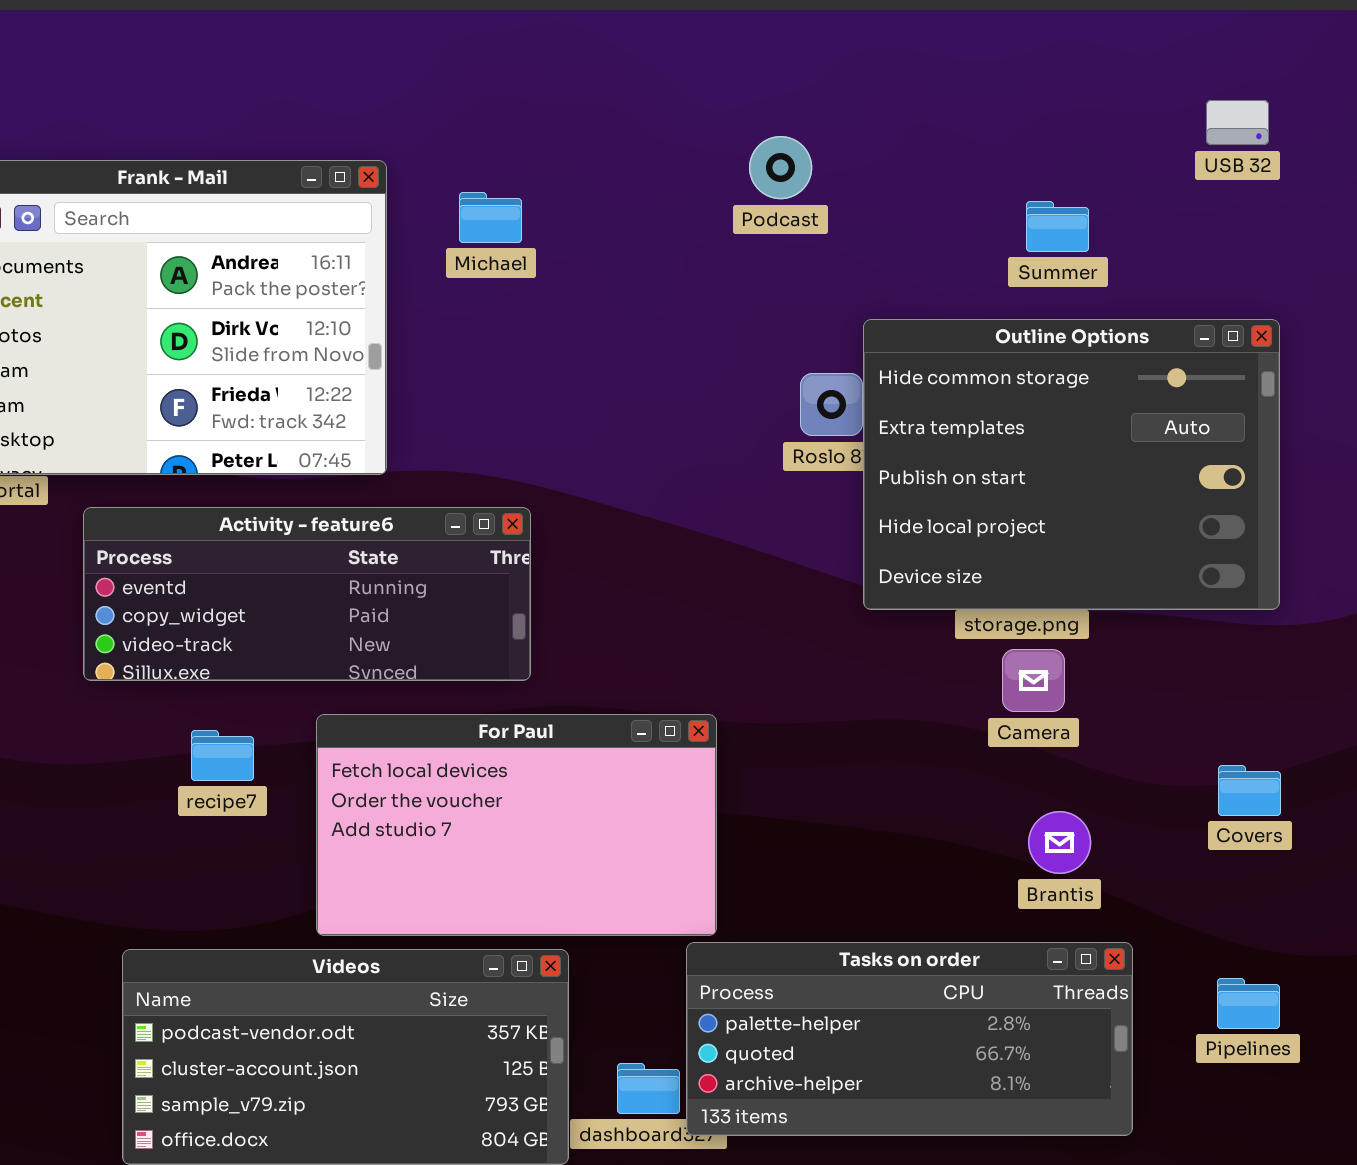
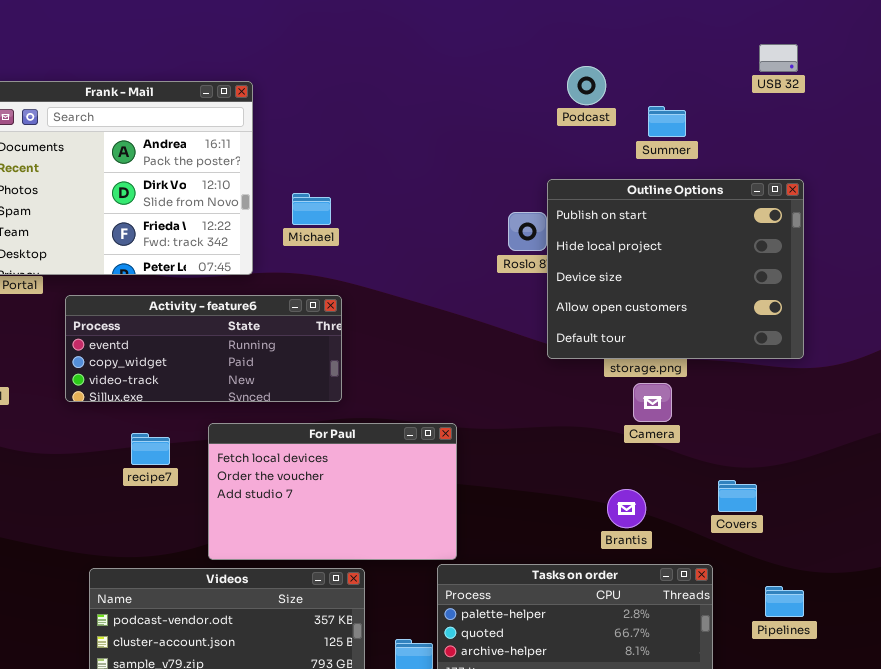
Podcast: [749,136,812,199] -> [567,66,606,105], moved
Michael: [459,192,522,243] -> [292,193,331,225], moved
Outline Options: [863,319,1280,610] -> [547,179,804,359], scrolled down 2 rows
Covers: [1218,765,1281,816] -> [718,480,757,512], moved
Brantis: [1028,811,1091,874] -> [607,489,646,528], moved

